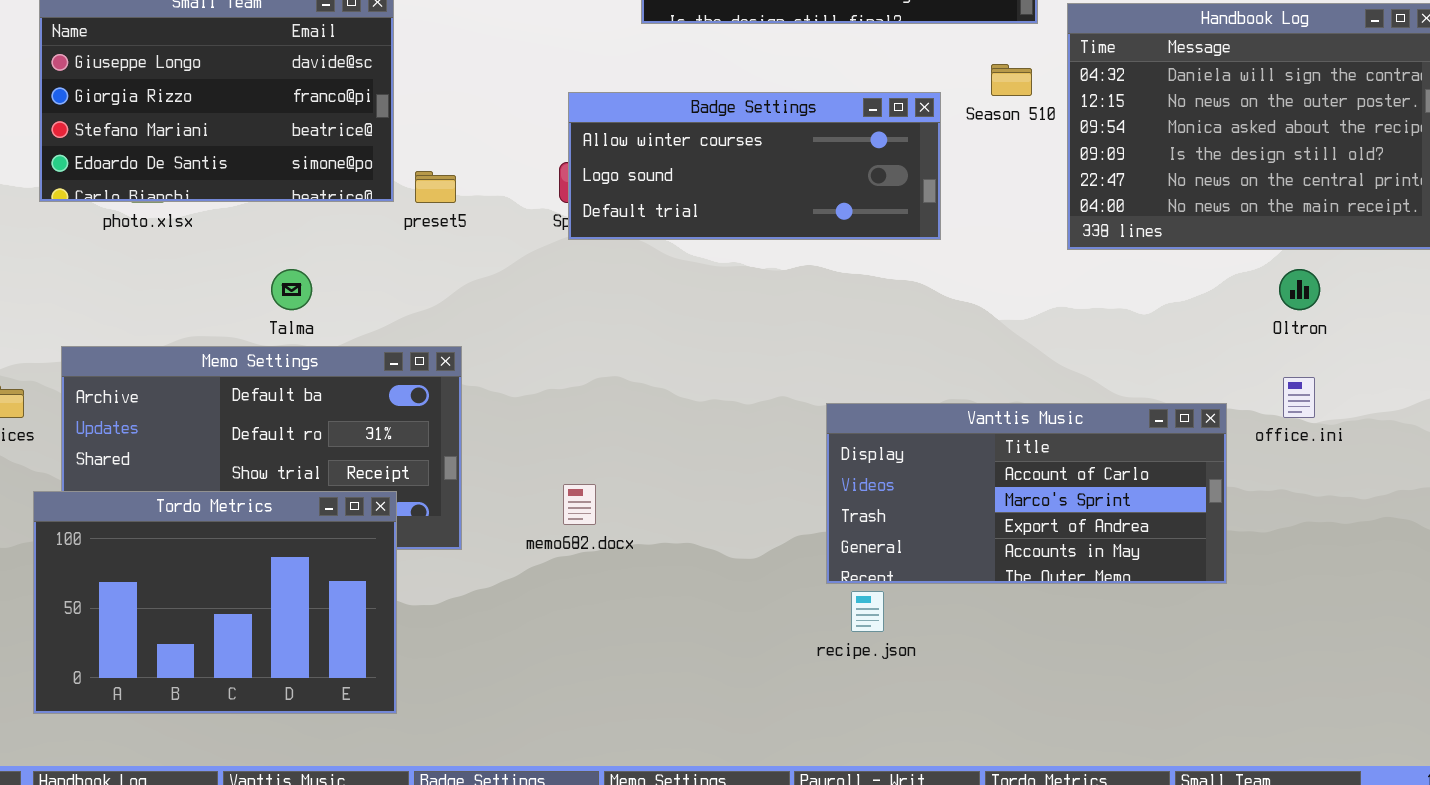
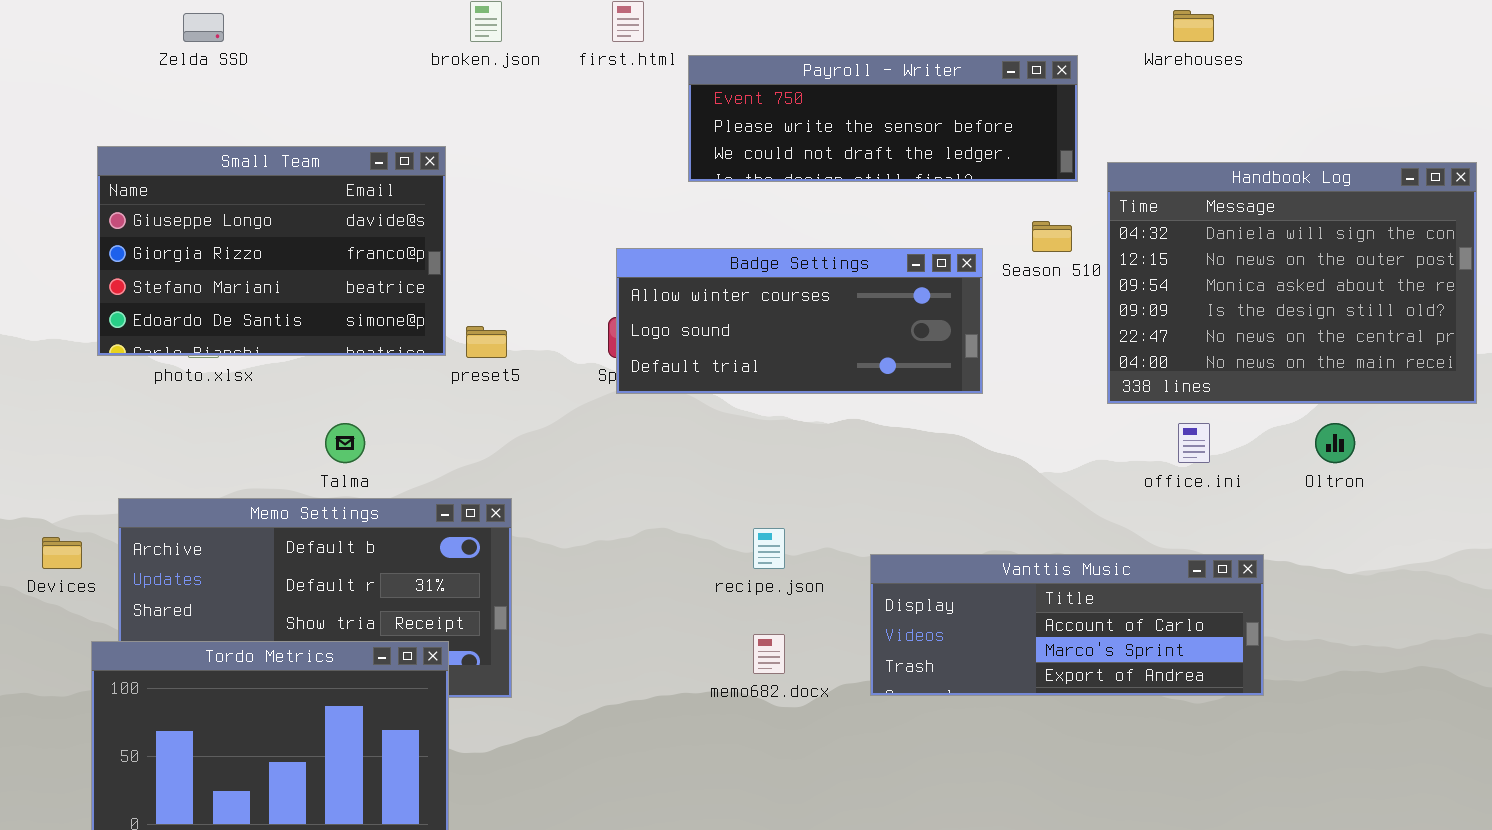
office.ini: [1283,377,1315,418] -> [1178,423,1210,463], moved
Vanttis Music: [826,403,1227,584] -> [870,554,1264,696], resized
memo682.docx: [563,484,596,525] -> [753,634,785,674], moved
recipe.json: [851,591,884,632] -> [753,528,785,569], moved

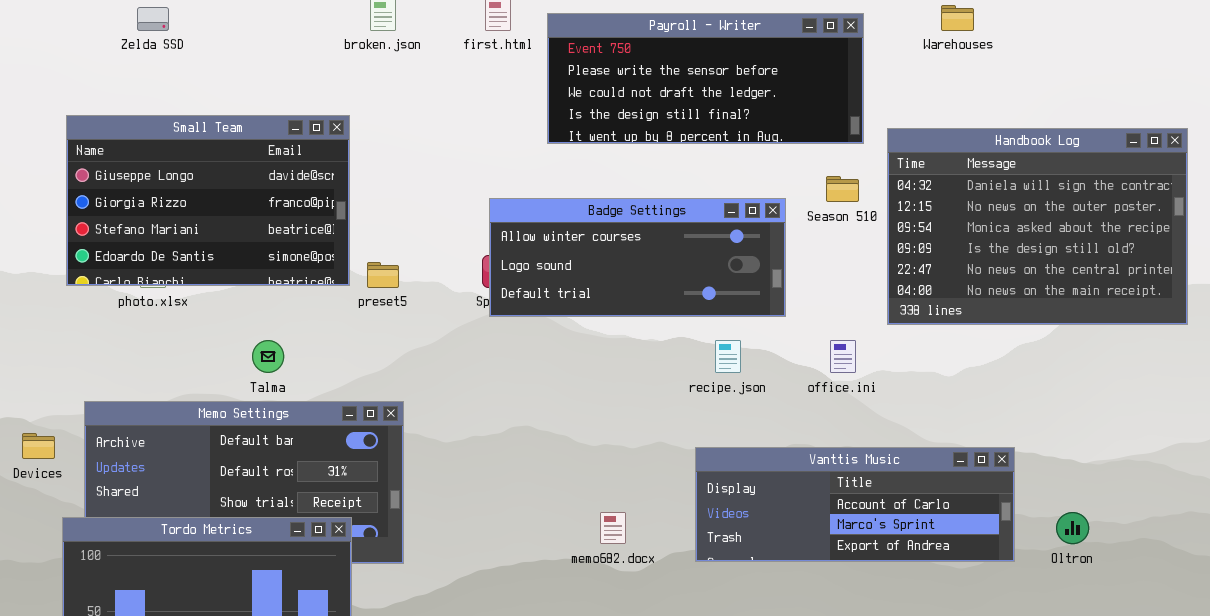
Payroll - Writer: [688,55,1078,182] -> [547,13,864,144], resized
office.ini: [1178,423,1210,463] -> [830,340,856,373], moved
Oltron: [1315,423,1355,463] -> [1056,512,1089,544], moved
recipe.json: [753,528,785,569] -> [715,340,741,373], moved

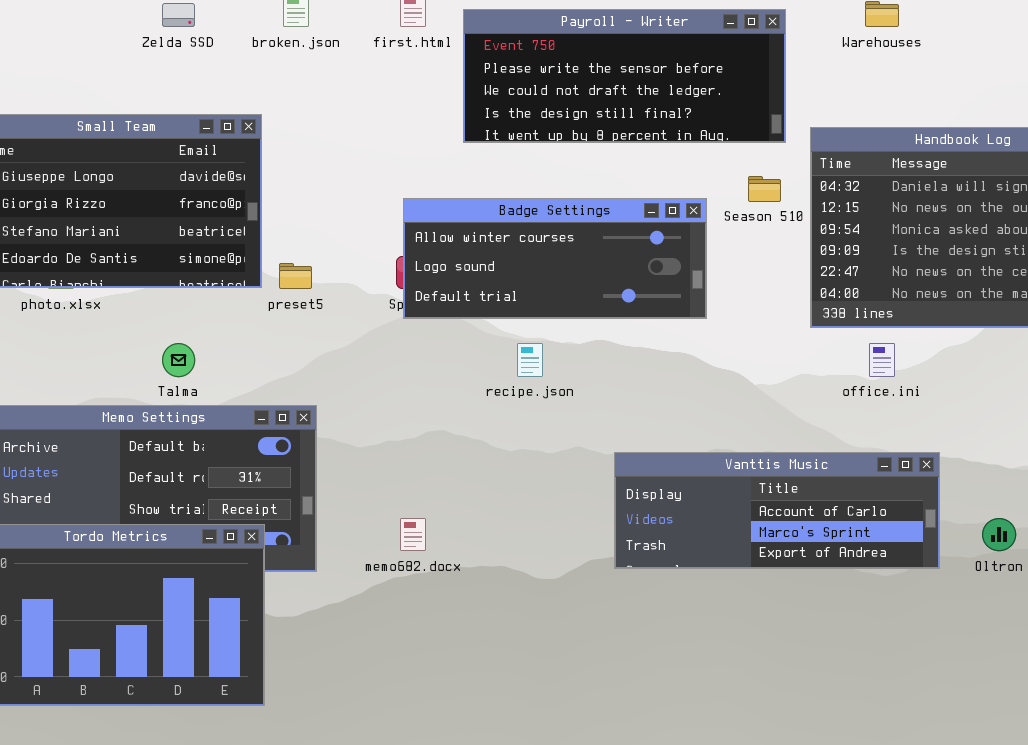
Zelda SSD: [137,7,169,31] -> [162,3,195,27], moved
recipe.json: [715,340,741,373] -> [517,343,543,377], moved
office.ini: [830,340,856,373] -> [869,343,895,377], moved
memo682.docx: [600,512,626,544] -> [400,518,426,551], moved

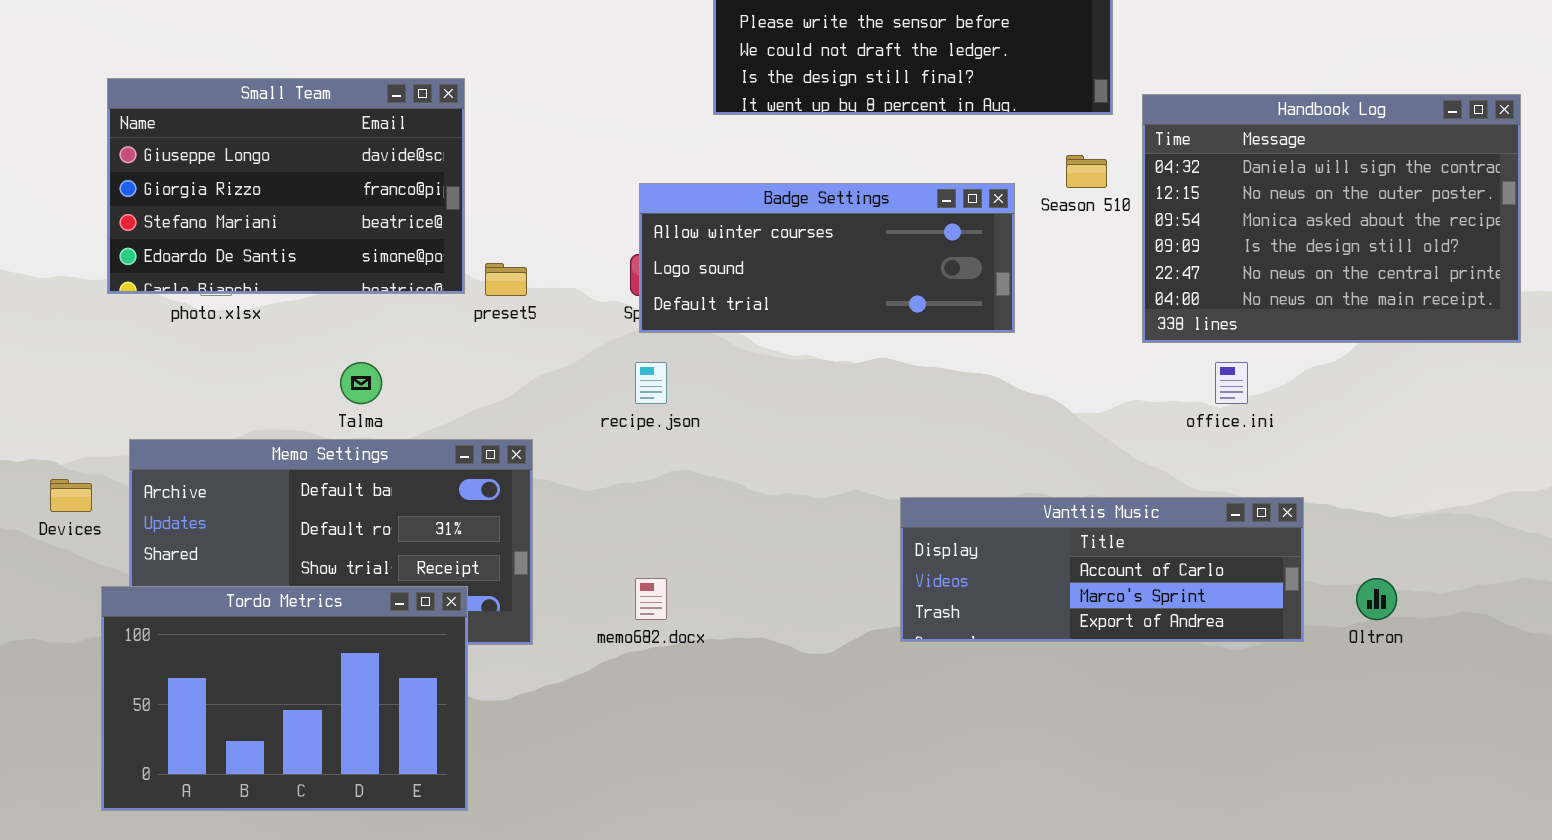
recipe.json: [517,343,543,377] -> [635,362,667,404], moved

